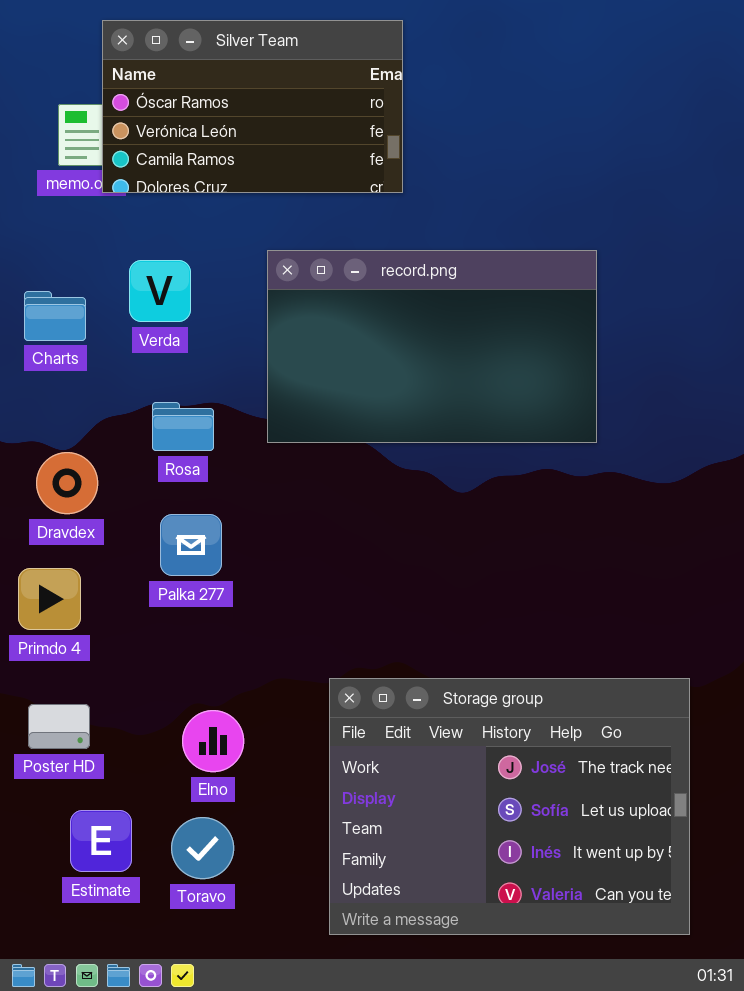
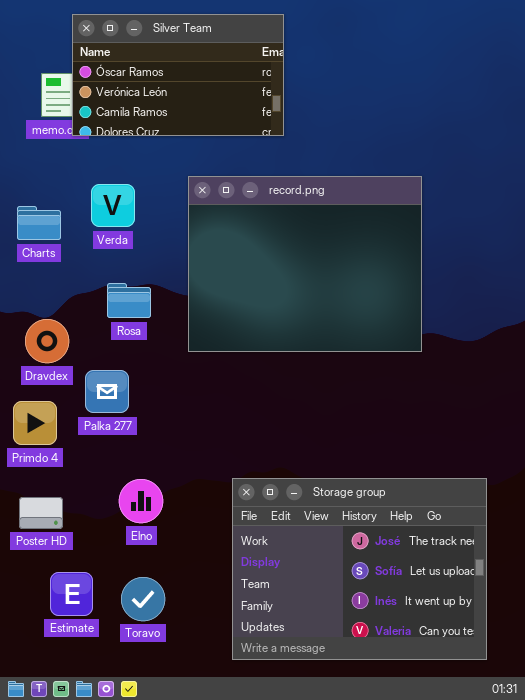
record.png: [267,250,597,443] -> [188,176,422,352], resized
Palka 277: [160,514,222,576] -> [85,370,129,413], moved
Elno: [182,710,244,772] -> [119,479,163,523], moved

